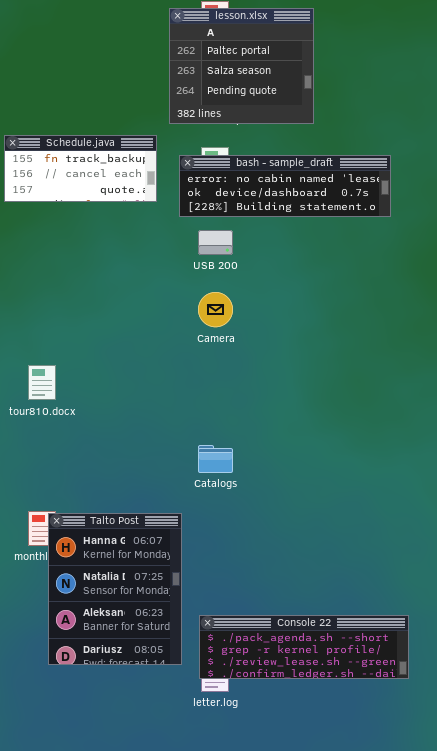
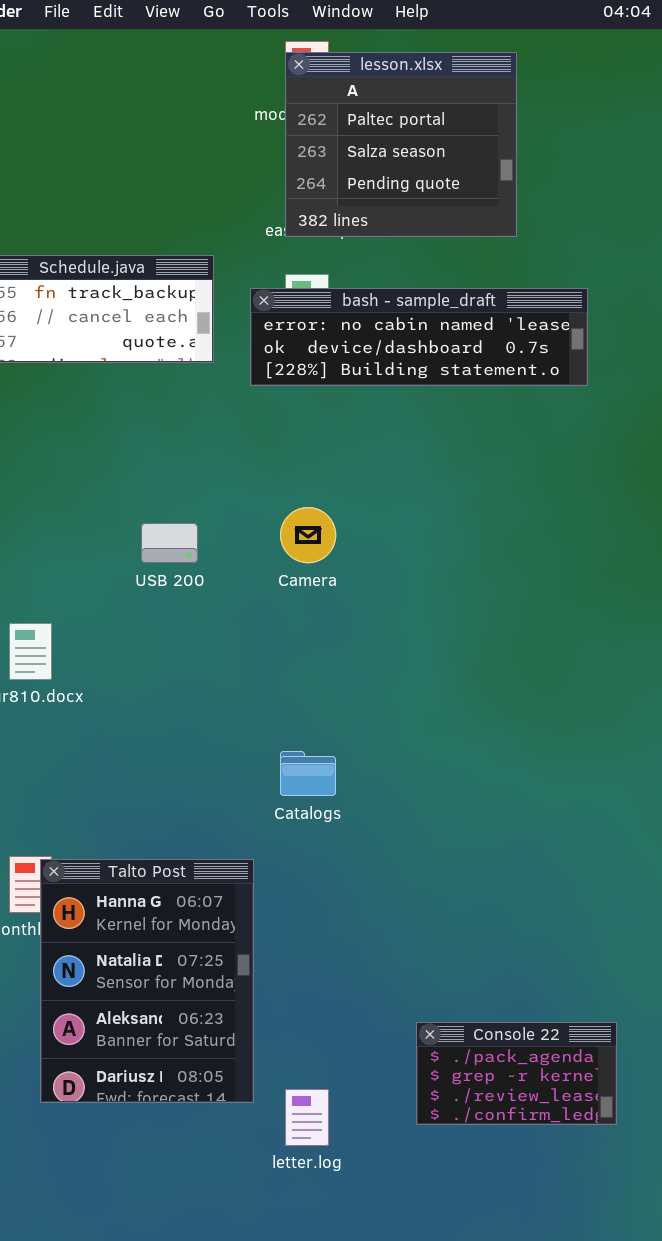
lesson.xlsx: [169,8,314,124] -> [285,52,517,237], moved
USB 200: [198,230,233,255] -> [141,523,198,563], moved
Console 22: [199,615,409,679] -> [416,1022,617,1125], resized

